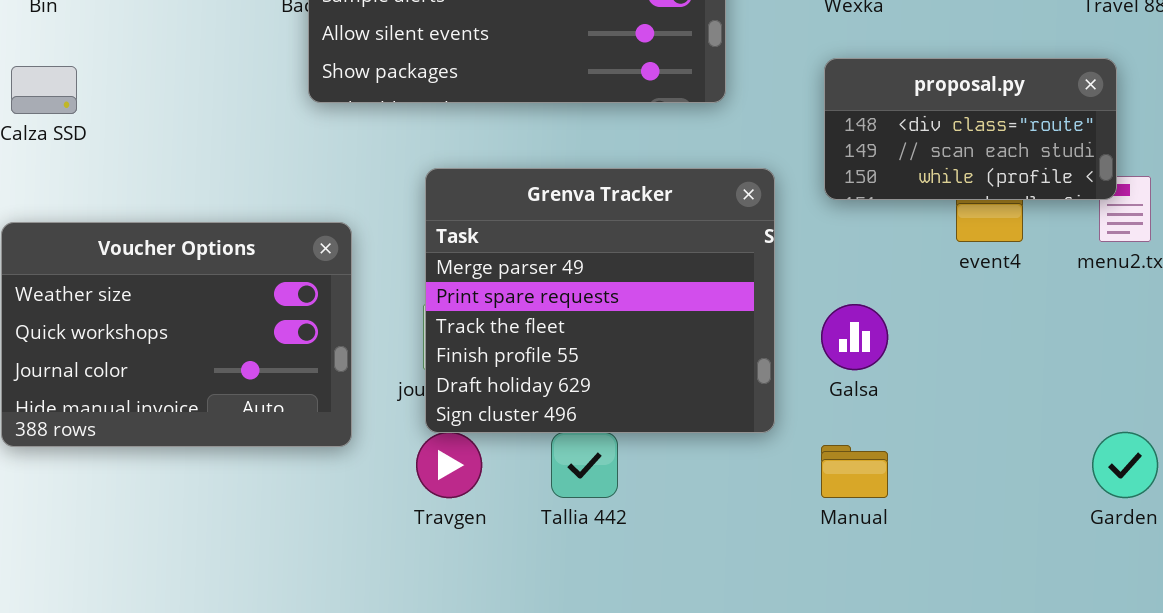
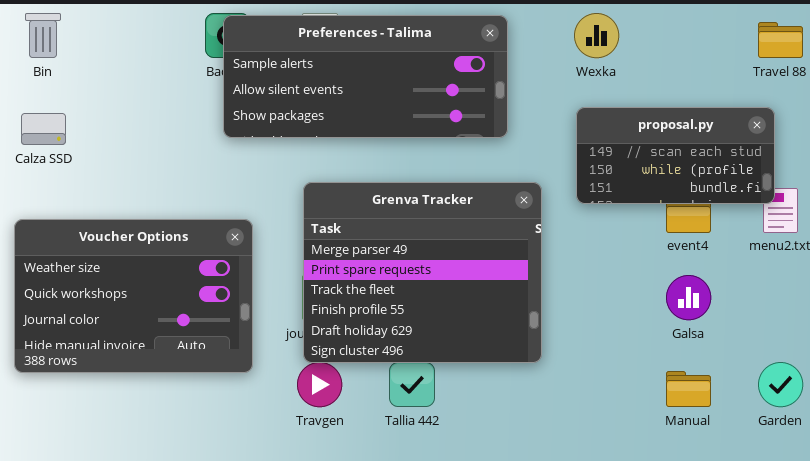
proposal.py: [824,58,1117,200] -> [576,107,775,204], scrolled down 1 row
Galsa: [821,304,888,370] -> [666,275,711,320], moved
Manual: [821,445,888,498] -> [666,371,711,407], moved

